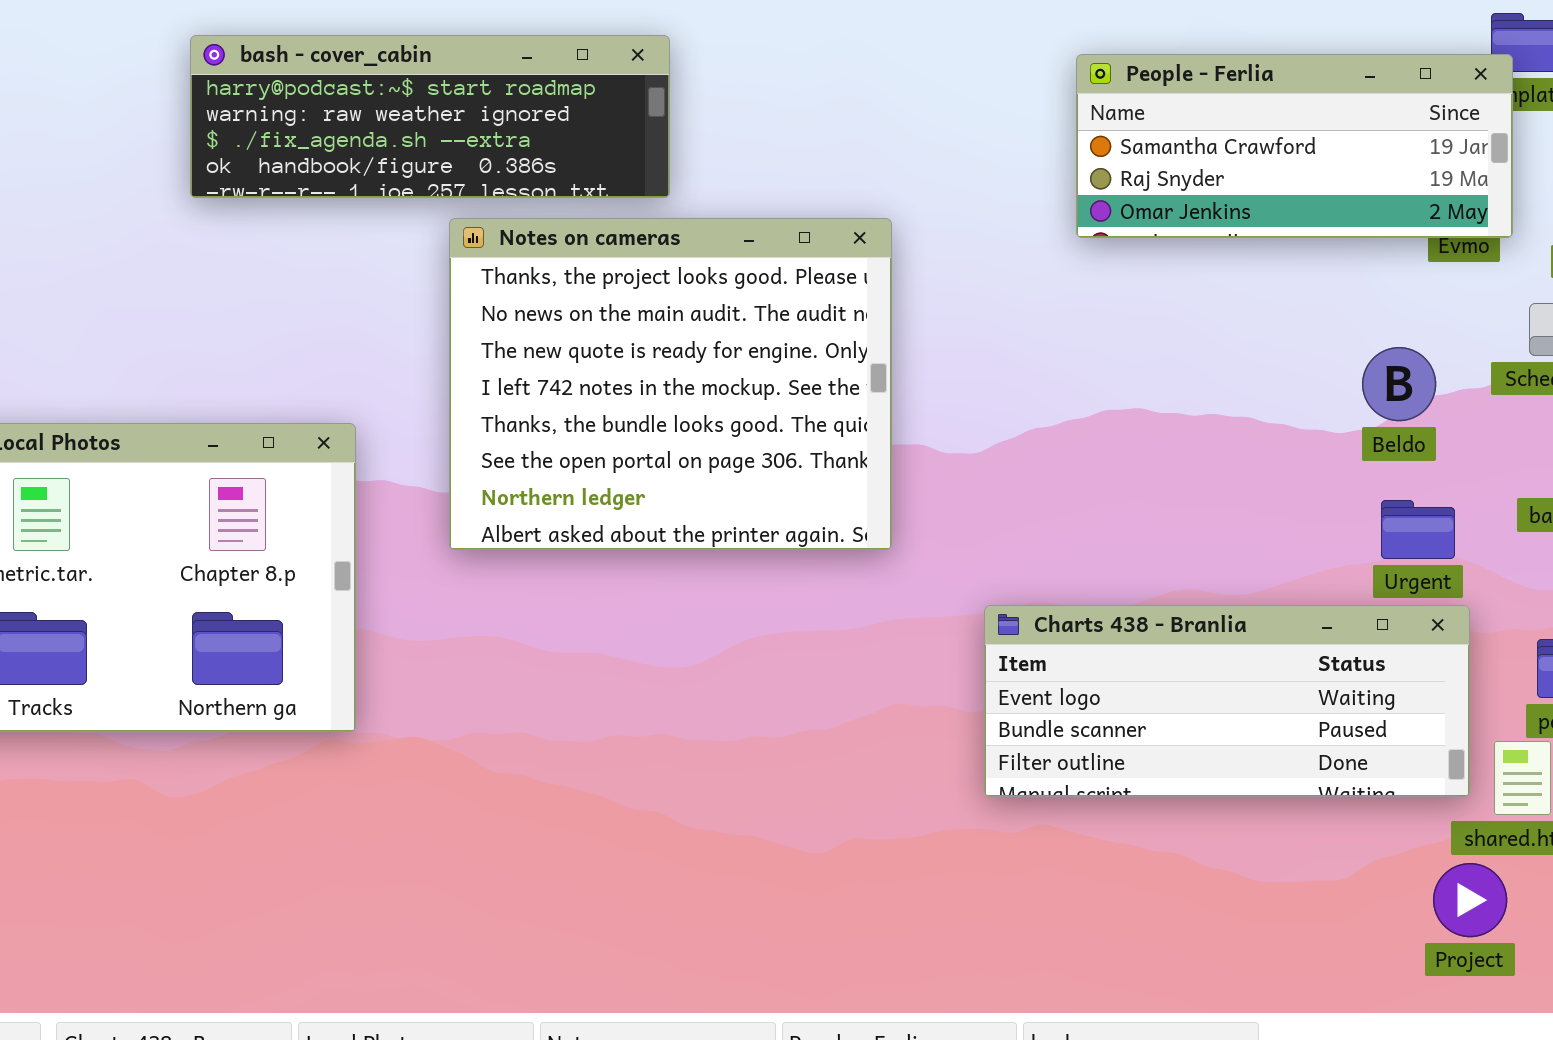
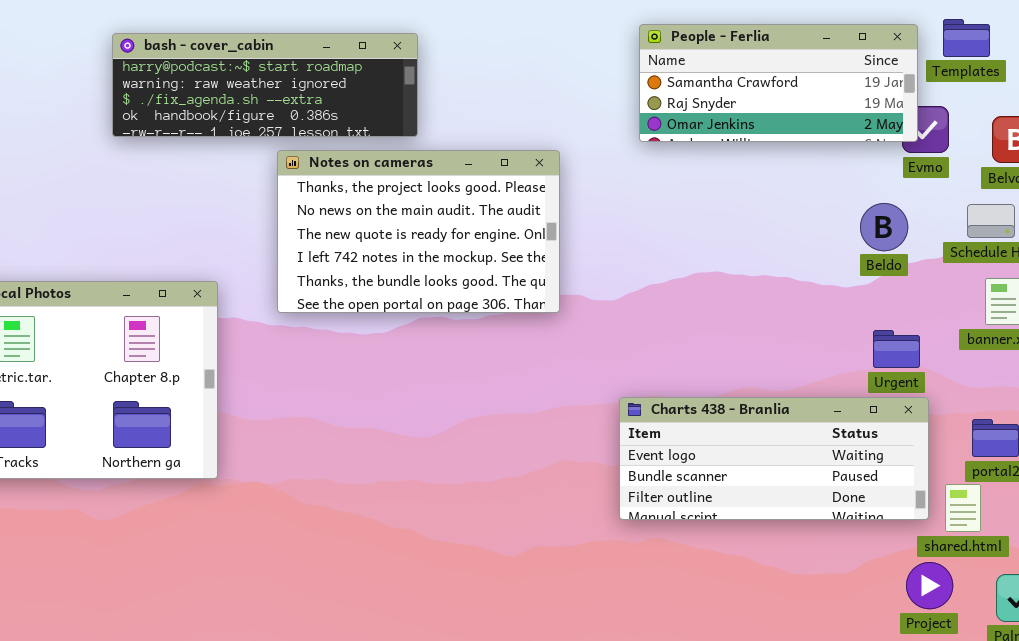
People - Ferlia: [1076,54,1513,238] -> [639,24,918,142], moved
Notes on cameras: [449,218,892,550] -> [277,150,560,313], resized
Beldo: [1362,347,1436,421] -> [860,203,908,251], moved

